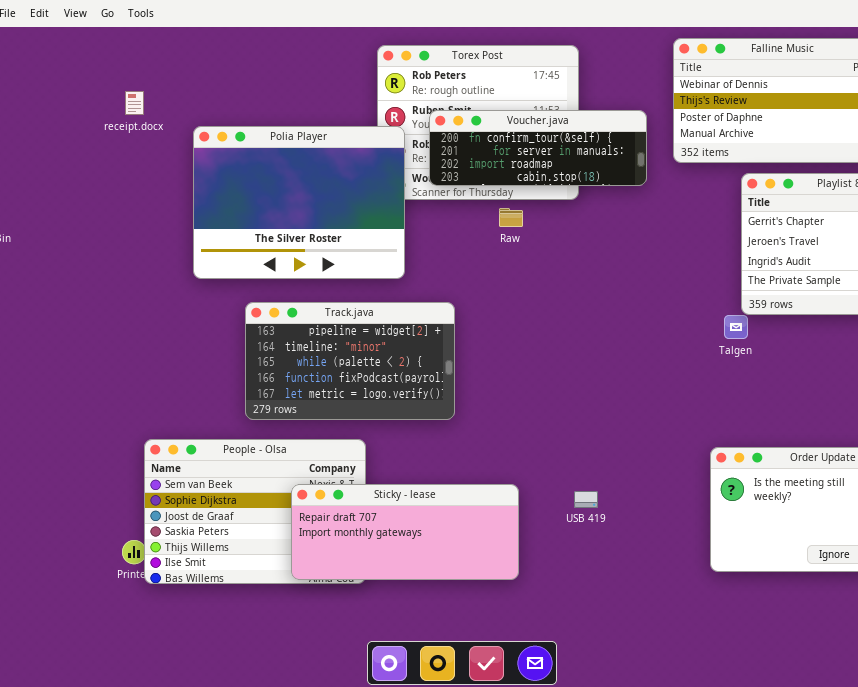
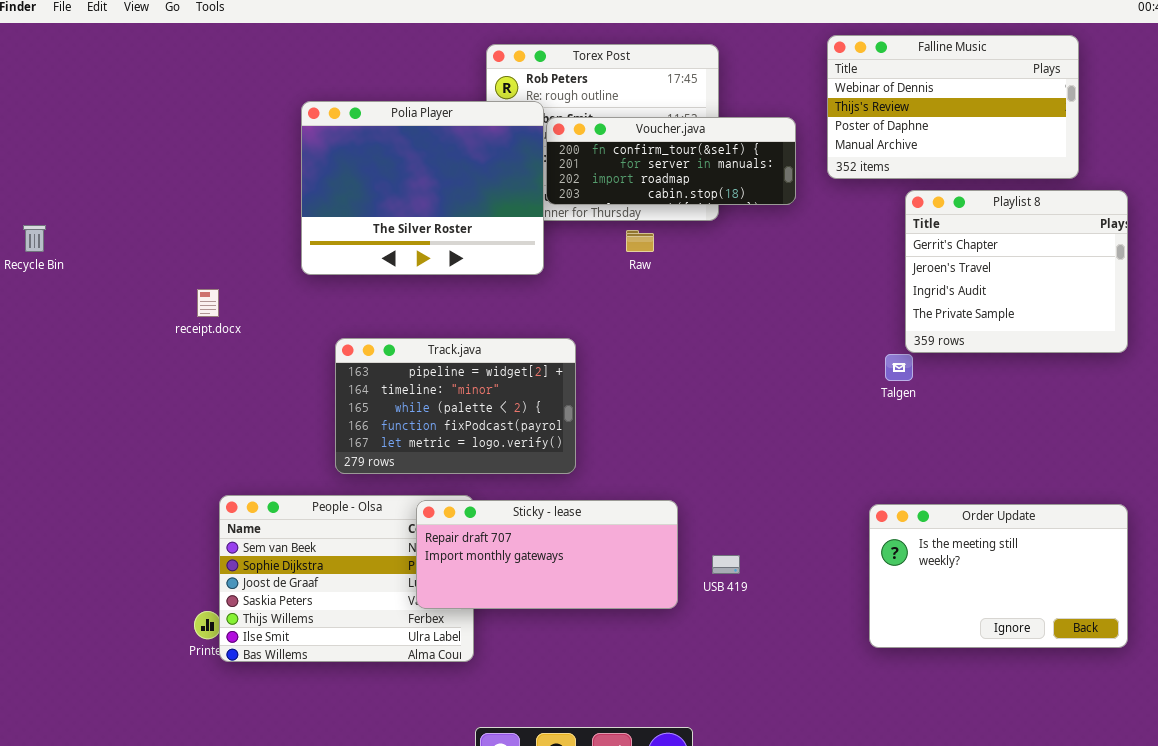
receipt.docx: [125,91,144,115] -> [197,289,219,317], moved
Polia Player: [193,126,405,279] -> [301,101,544,275], moved
Sticky - lease: [291,484,519,580] -> [416,500,678,609], moved

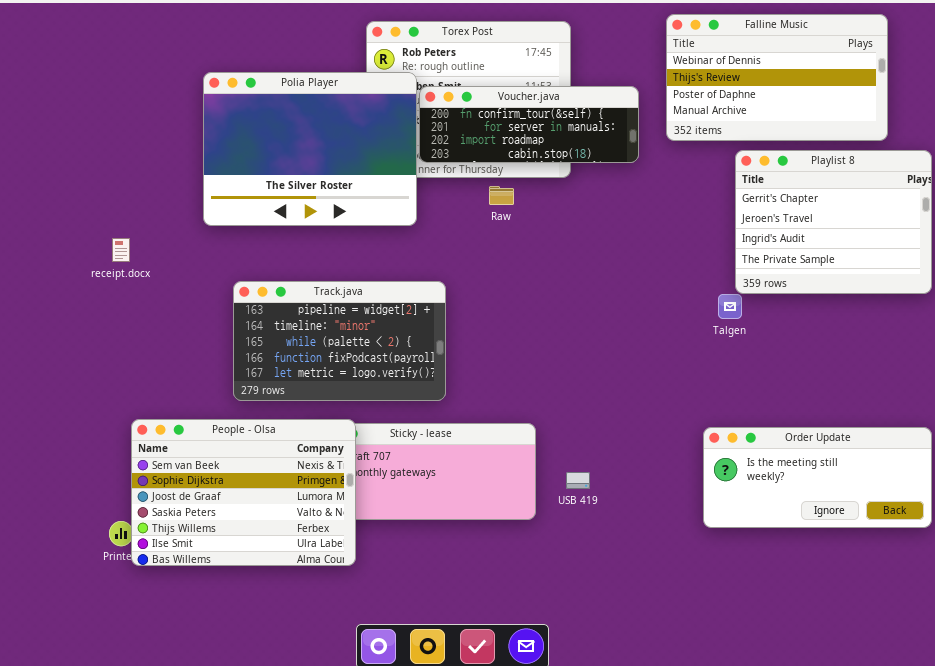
People - Olsa: [219,495,474,662] -> [131,419,356,566], raised
Order Update: [869,504,1128,648] -> [703,427,932,528], resized

